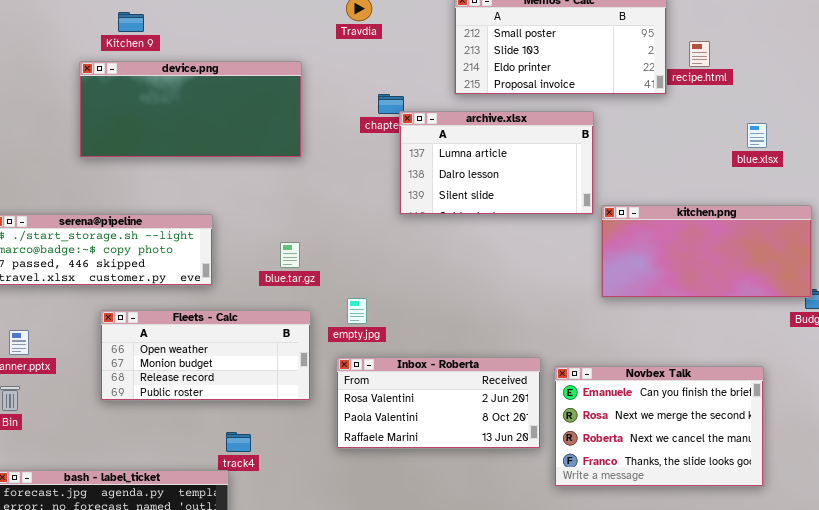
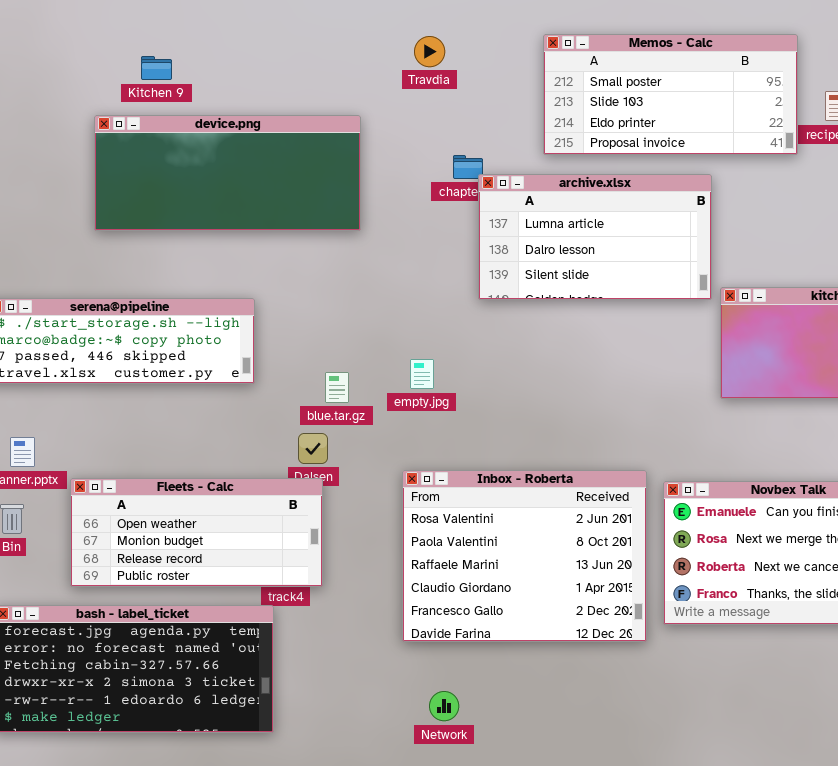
blue.tar.gz: [280,242,300,268] -> [325,372,349,403], moved
empty.jpg: [347,298,367,324] -> [410,359,434,389], moved
Fleets - Calc: [100,310,311,401] -> [70,478,323,587], moved
Inbox - Roberta: [336,357,541,449] -> [402,470,647,642], resized

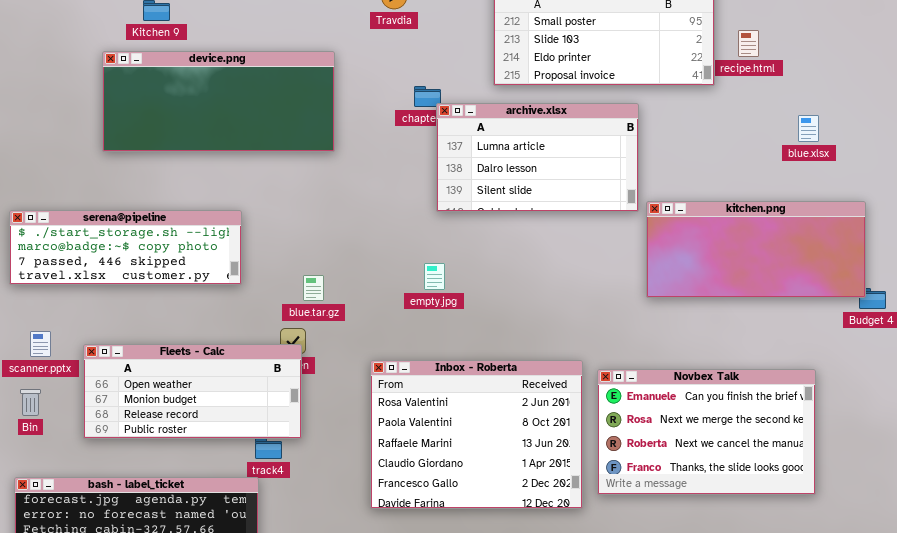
empty.jpg: [410,359,434,389] -> [424,263,445,290], moved
Fleets - Calc: [70,478,323,587] -> [83,344,302,439], moved

